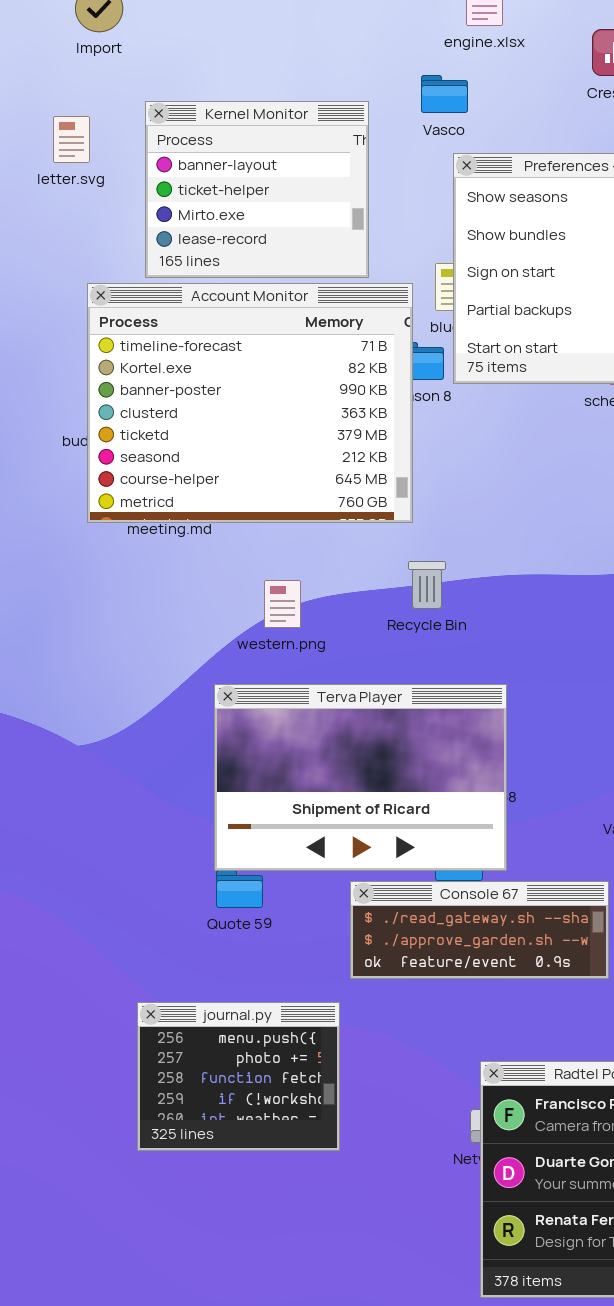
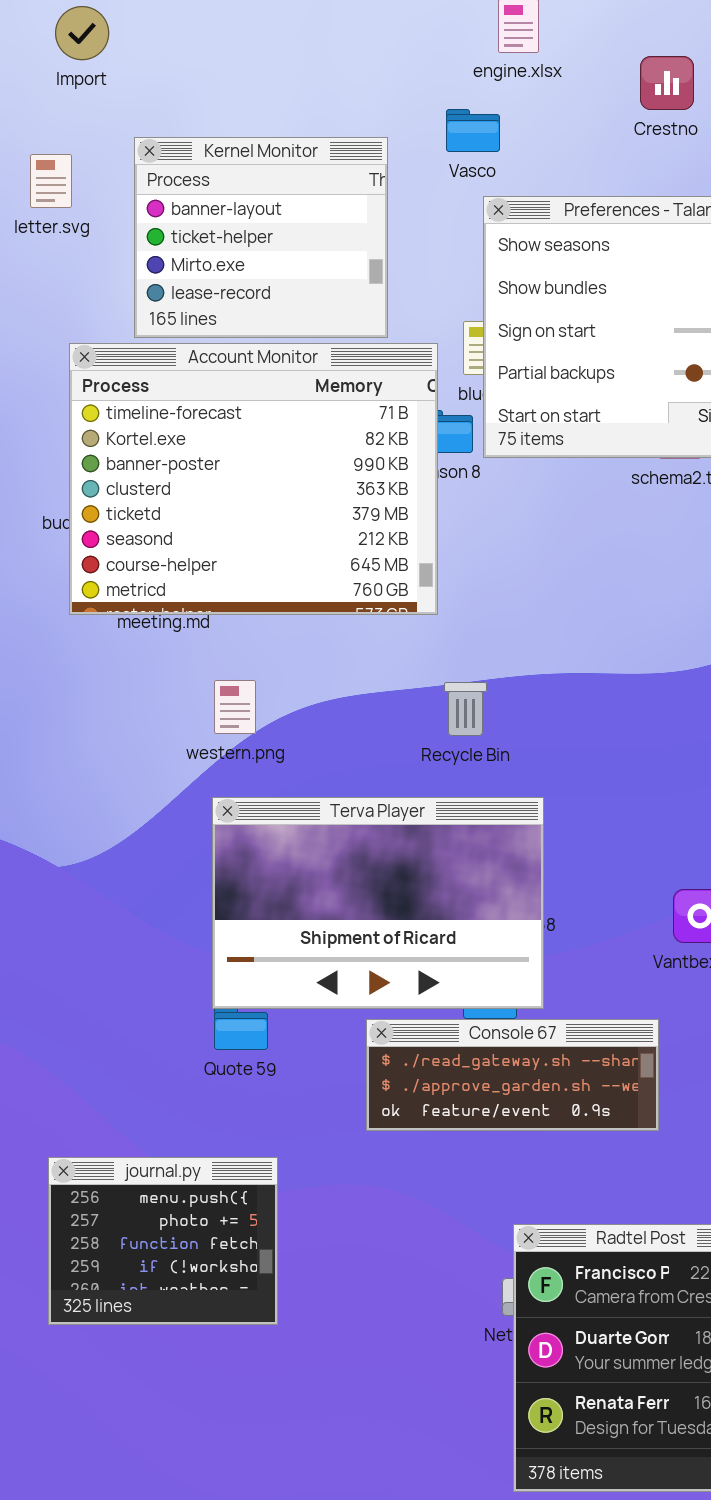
Recycle Bin: [408,561,446,609] -> [444,682,487,736], moved
western.png: [264,580,301,628] -> [214,680,256,734], moved
journal.py: [137,1002,340,1151] -> [48,1157,278,1325], moved

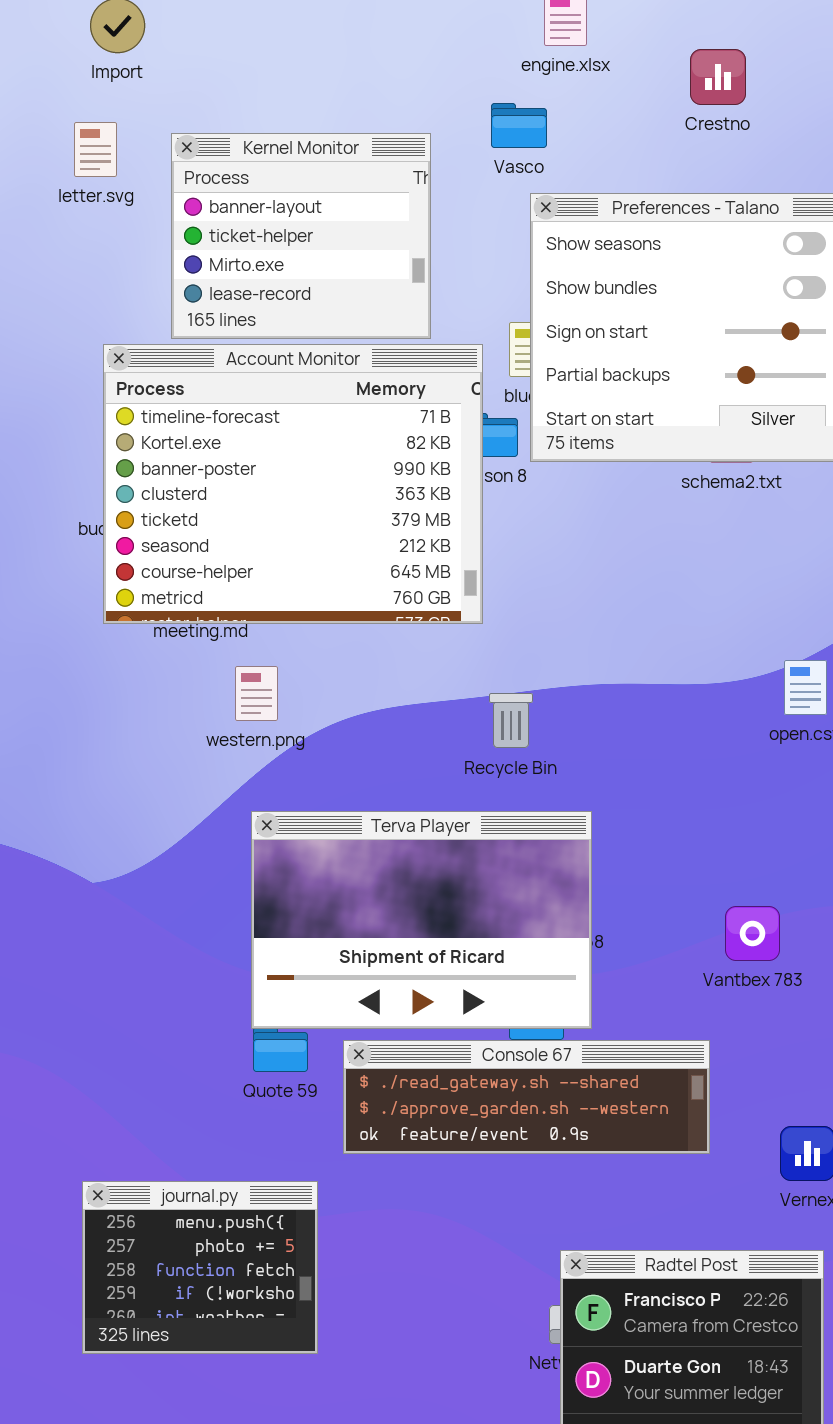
letter.svg: [30,154,72,208] -> [74,122,117,177], moved
western.png: [214,680,256,734] -> [235,666,278,721], moved
Console 67: [366,1019,659,1131] -> [343,1040,710,1154], resized

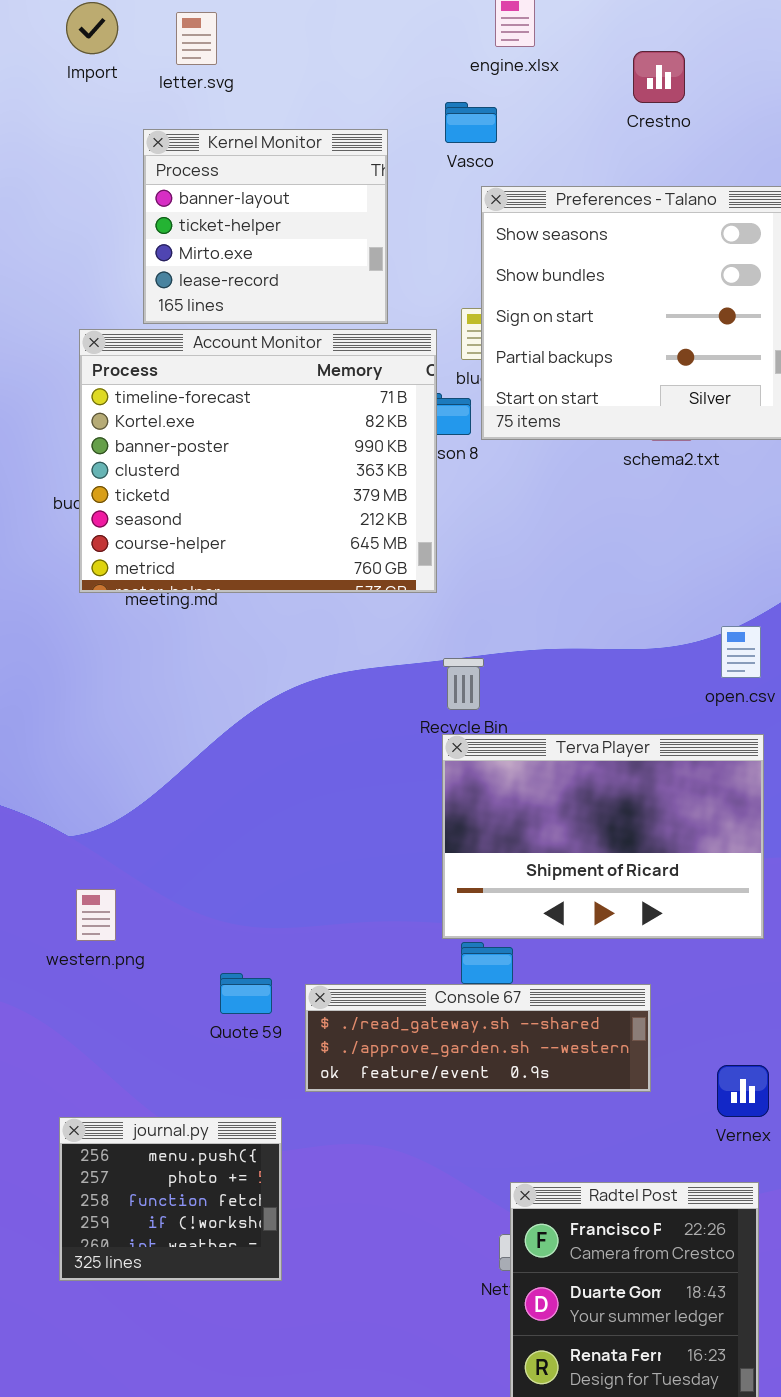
letter.svg: [74,122,117,177] -> [176,12,217,65], moved
western.png: [235,666,278,721] -> [76,889,116,941], moved
Terva Player: [251,811,592,1029] -> [442,734,764,939], moved

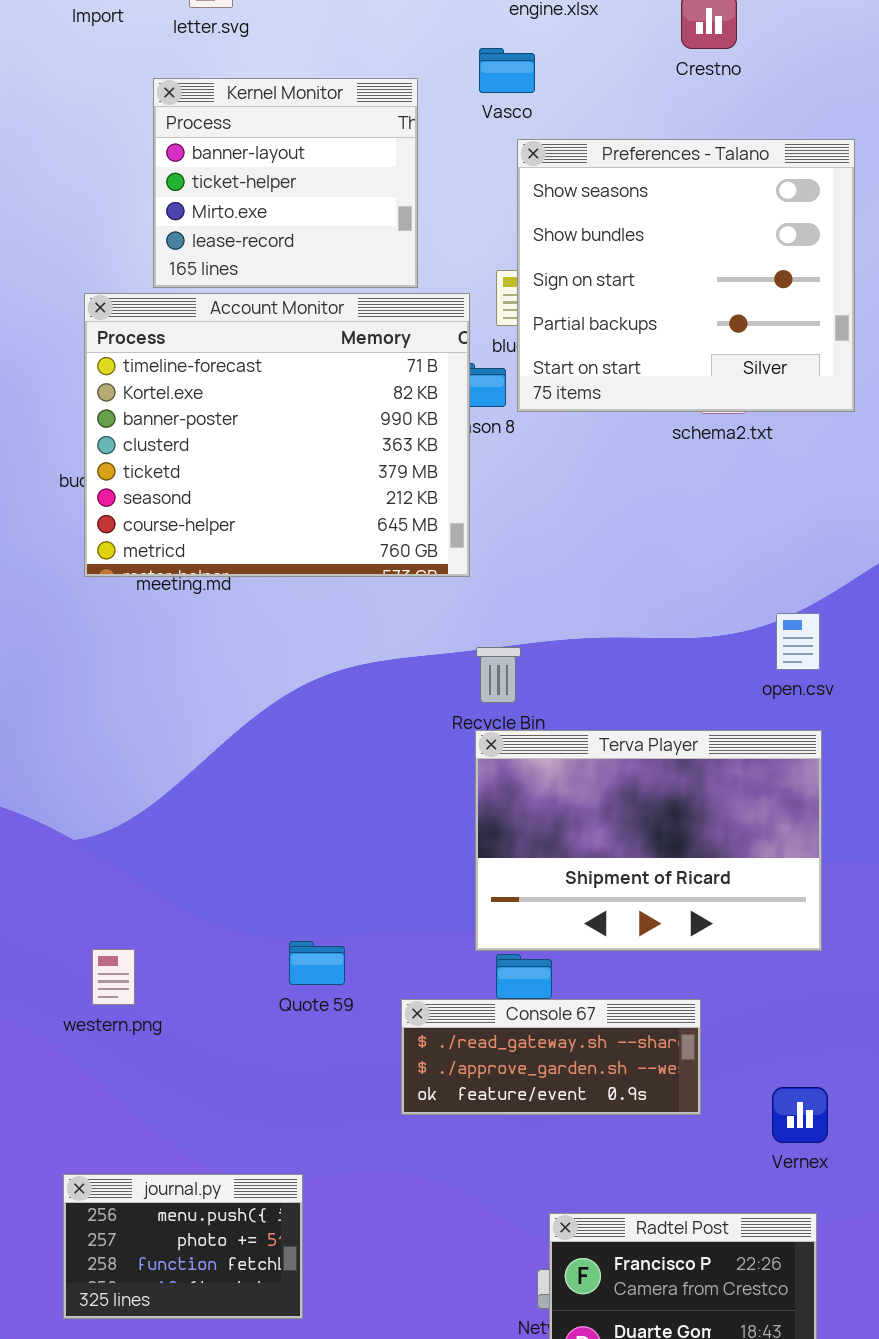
western.png: [76,889,116,941] -> [92,949,135,1005], moved
Quote 59: [220,973,272,1014] -> [289,941,345,985], moved
Console 67: [305,984,651,1092] -> [401,999,701,1115], resized
journal.py: [59,1117,282,1281] -> [63,1174,303,1319], resized

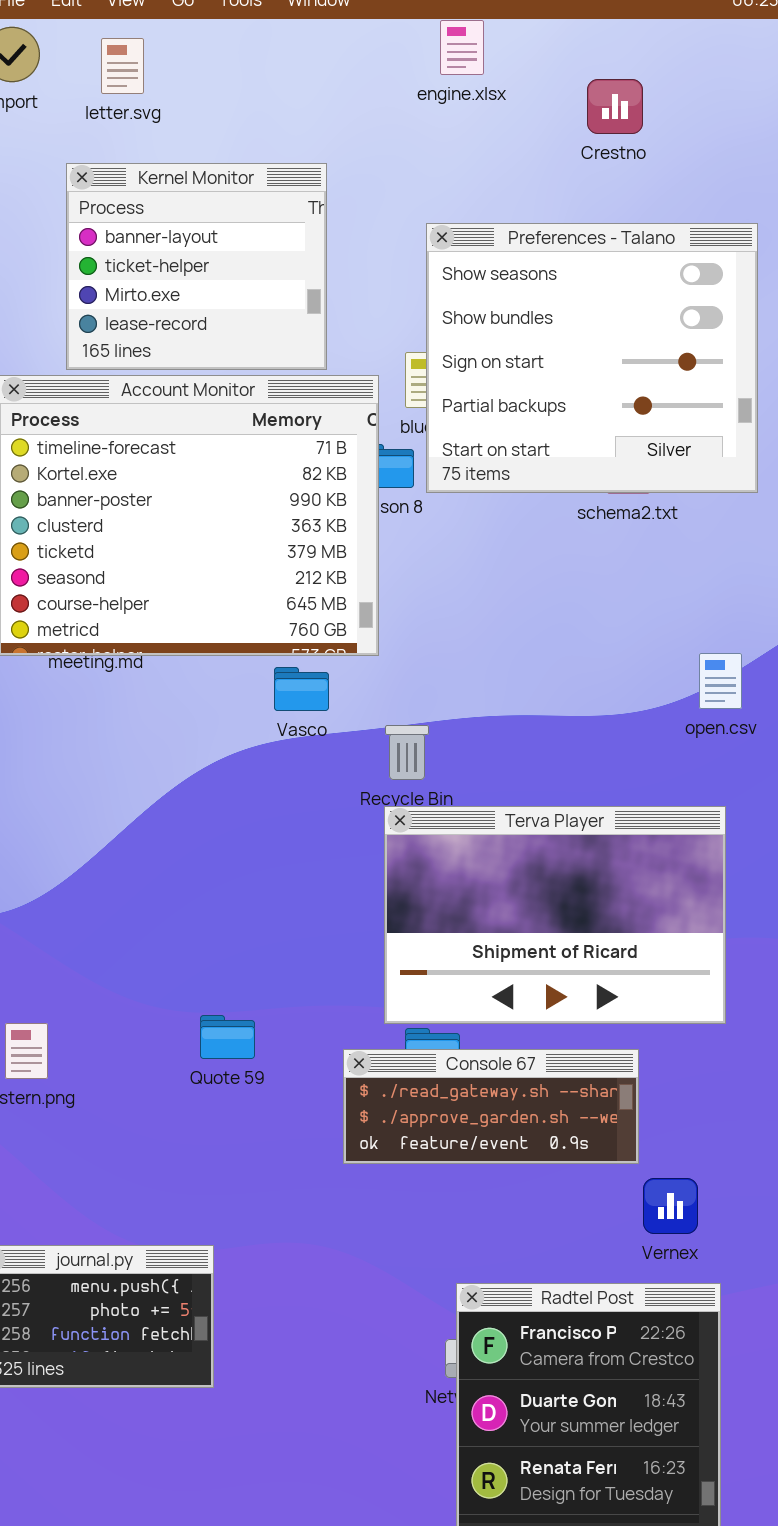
Vasco: [479,48,535,93] -> [274,667,329,711], moved
open.csv: [776,613,820,670] -> [699,653,742,709], moved
Console 67: [401,999,701,1115] -> [343,1049,639,1164], moved
Vernex: [772,1087,828,1143] -> [643,1178,698,1234], moved

